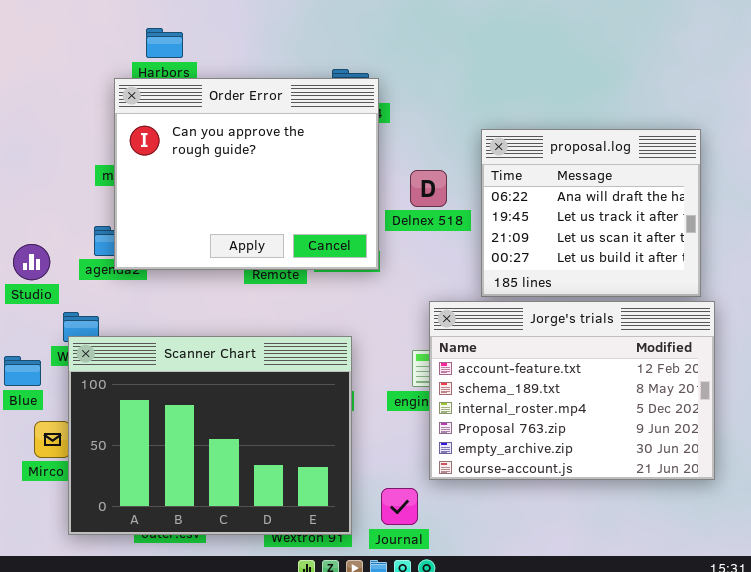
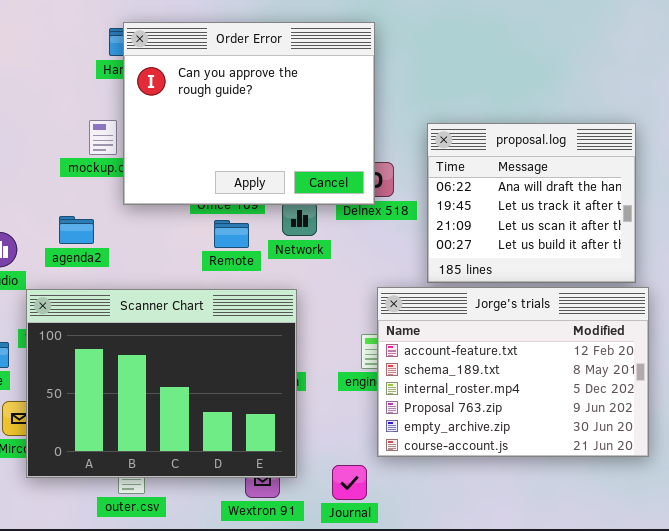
Order Error: [114,78,379,270] -> [123,22,375,205], moved
Scanner Chart: [68,336,352,535] -> [26,289,297,478], moved

